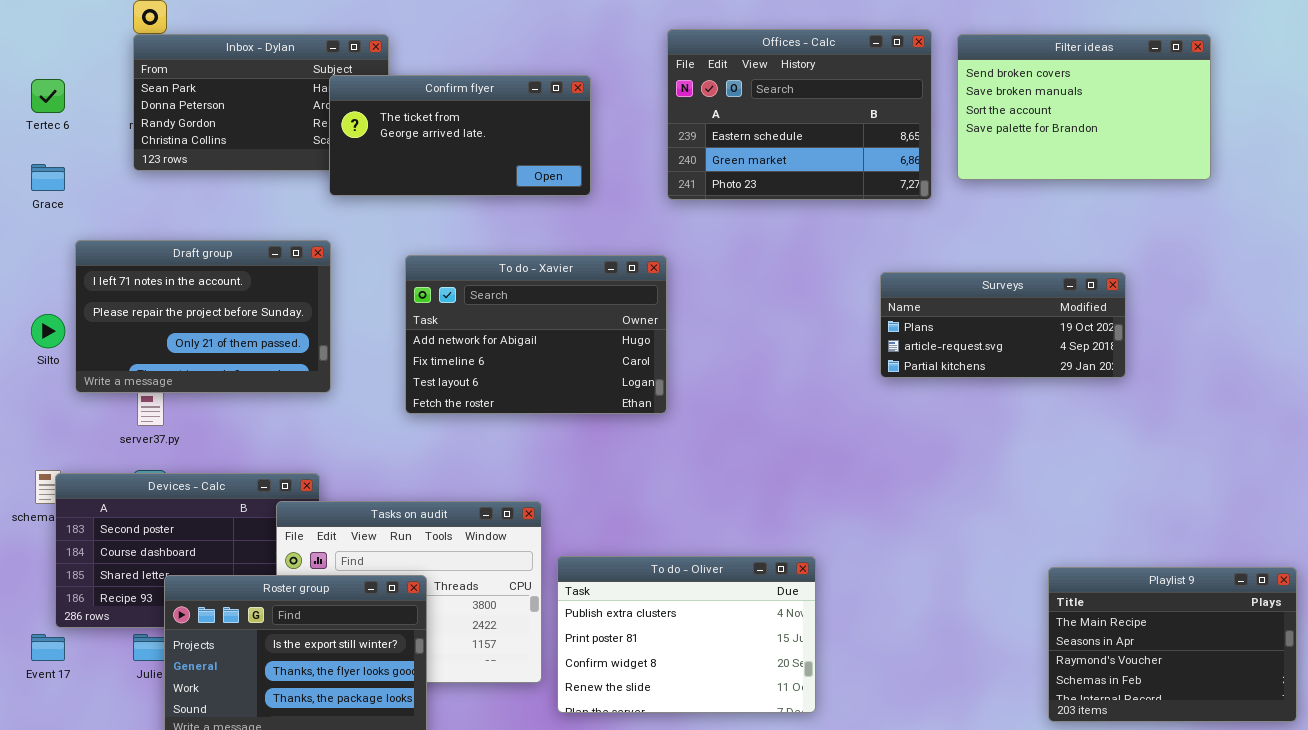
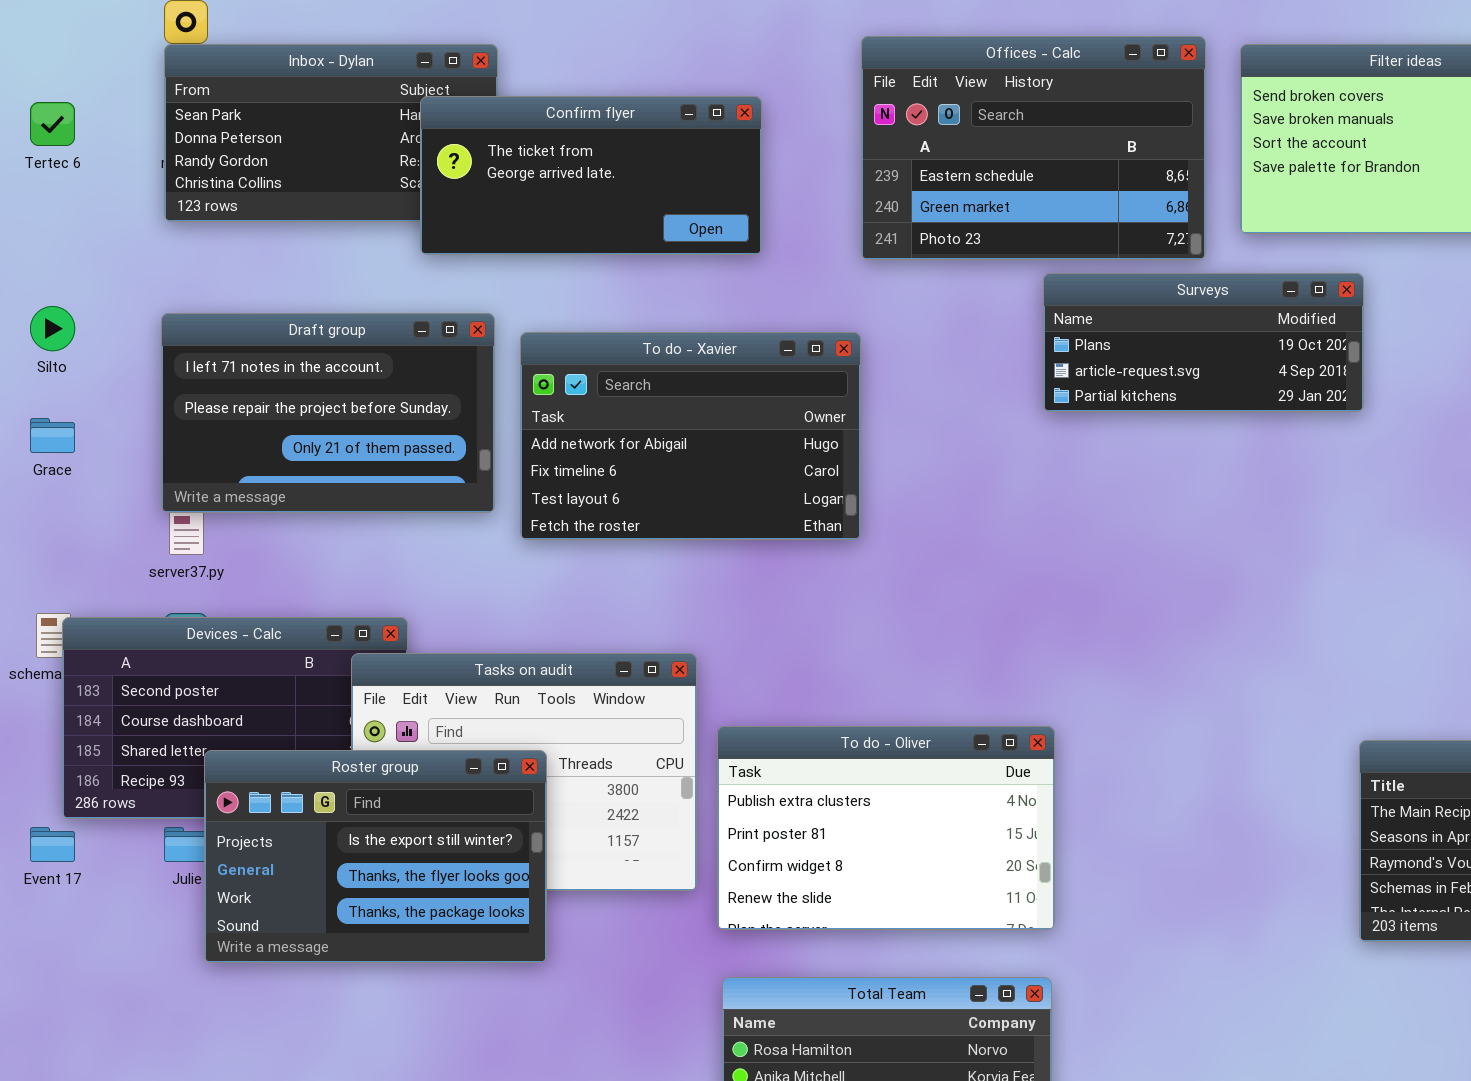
Grace: [31,164,65,191] -> [30,418,75,453], moved
Draft group: [75,240,331,393] -> [161,313,495,513], moved
Surveys: [880,272,1126,378] -> [1043,273,1364,412], moved
Silto: [31,314,65,348] -> [30,306,75,351], moved

